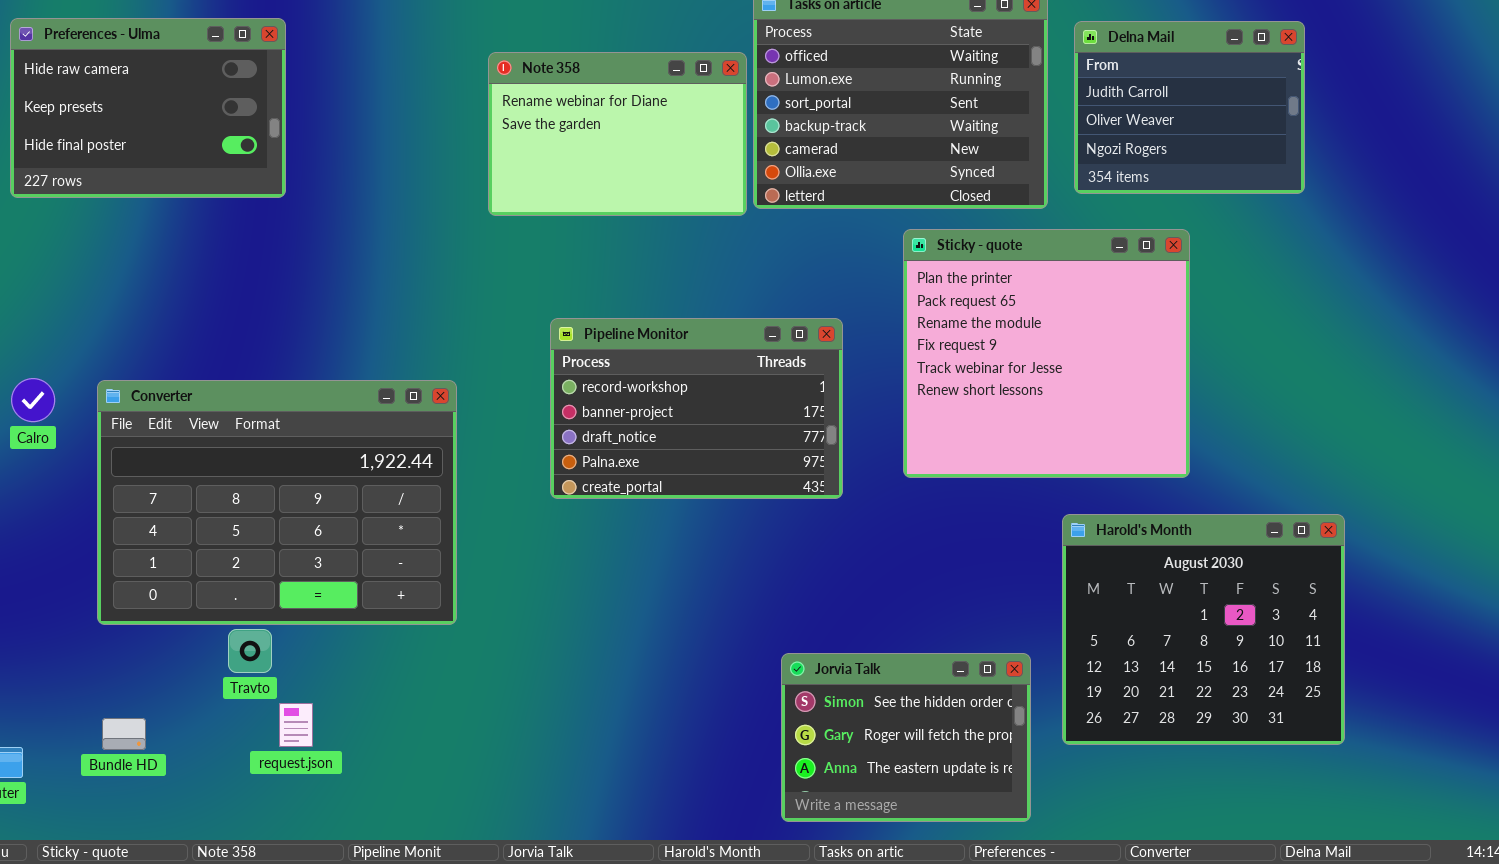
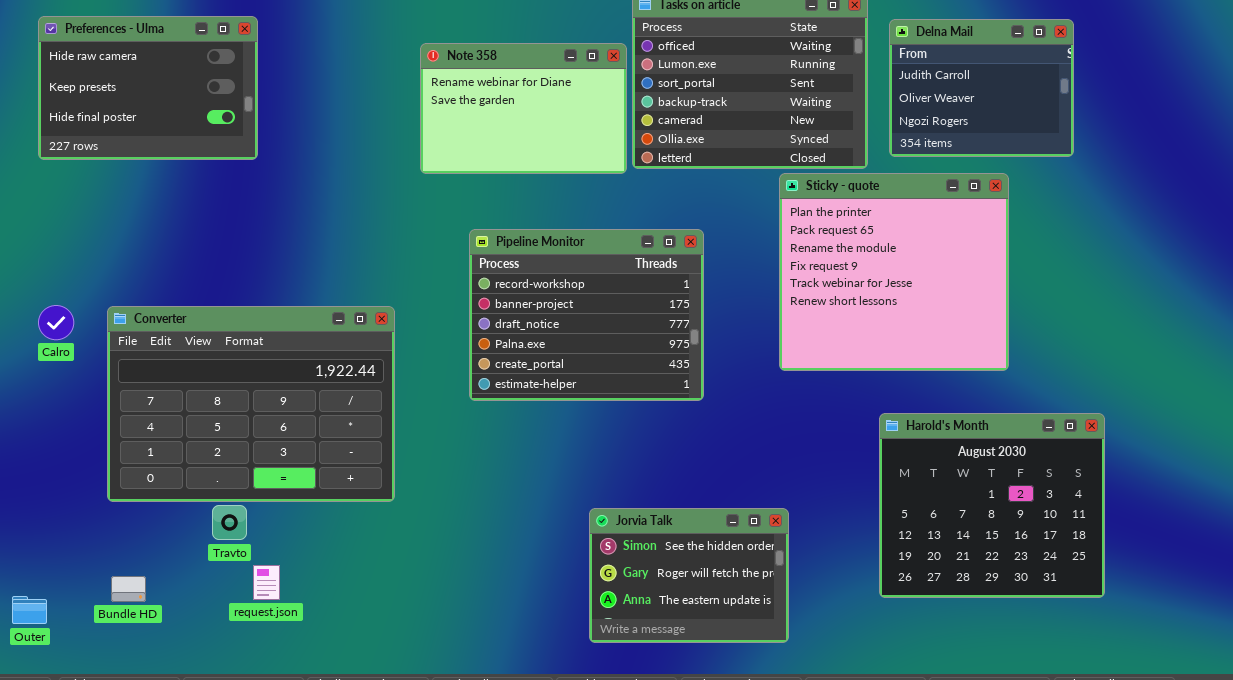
Sticky - quote: [903,229,1190,478] -> [779,173,1009,371], moved
Pipeline Monitor: [550,318,843,499] -> [469,229,704,401], resized
Jorvia Talk: [781,653,1031,822] -> [589,508,789,643], moved

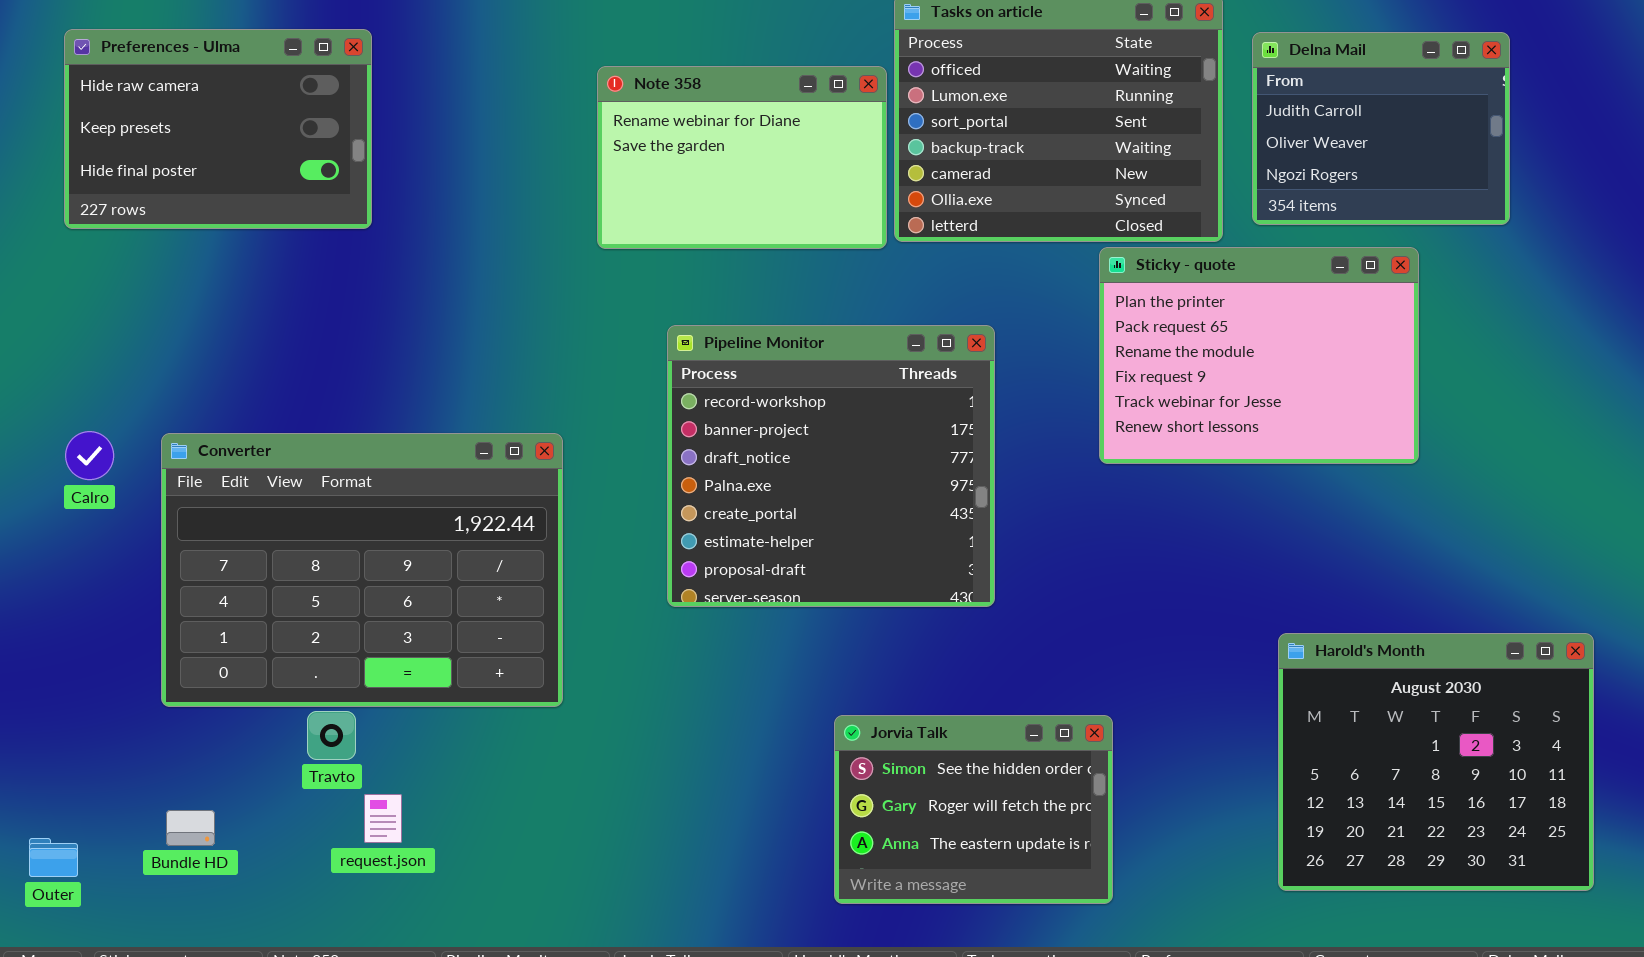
Sticky - quote: [779,173,1009,371] -> [1099,247,1419,464], resized
Pipeline Monitor: [469,229,704,401] -> [667,325,995,607], resized
Harold's Month: [879,413,1105,598] -> [1278,633,1594,891], moved

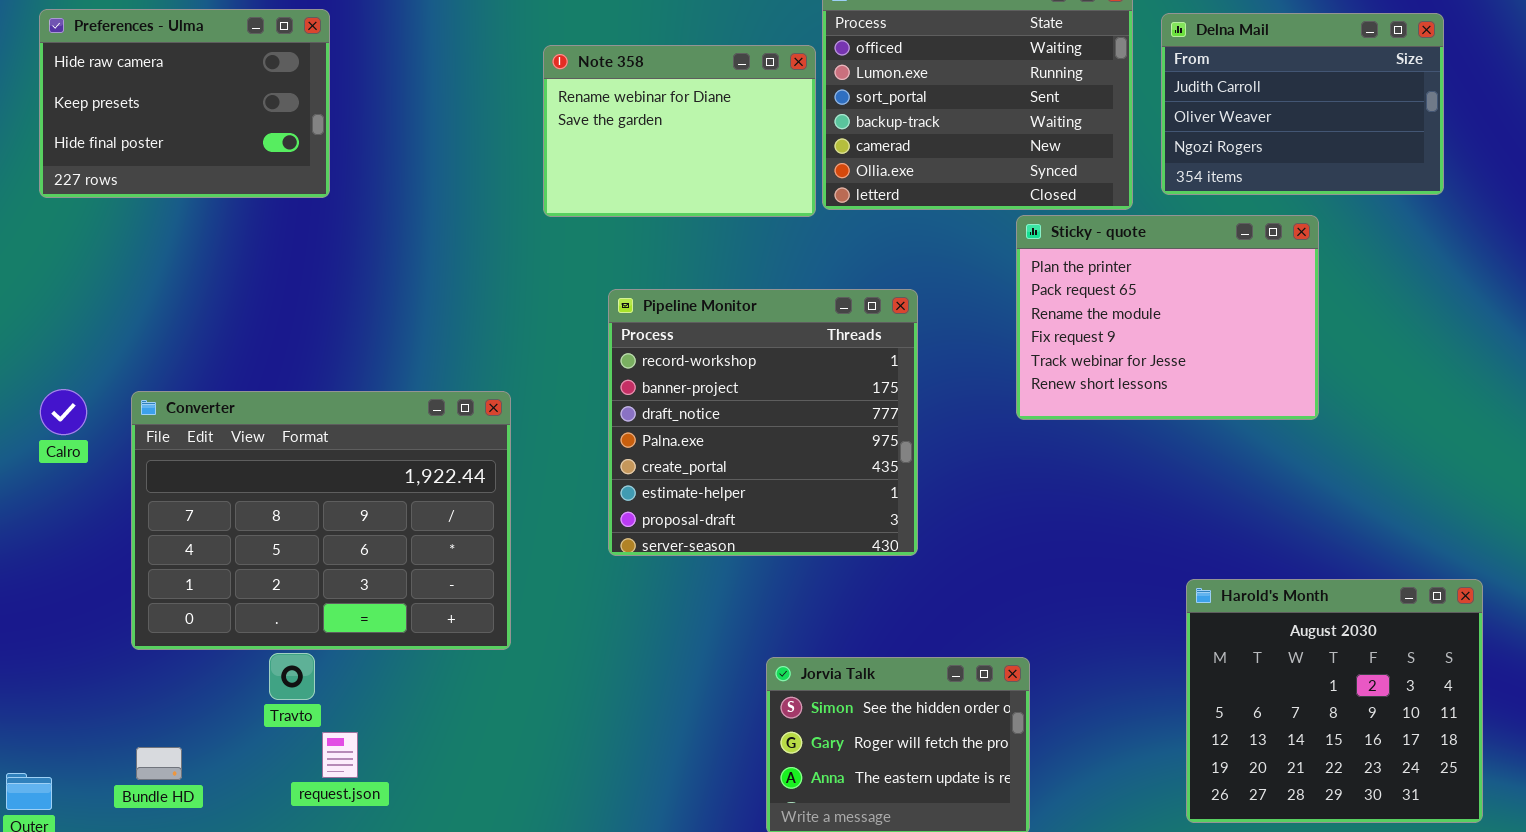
Delna Mail: [1252,32,1510,225] -> [1161,13,1444,195], resized

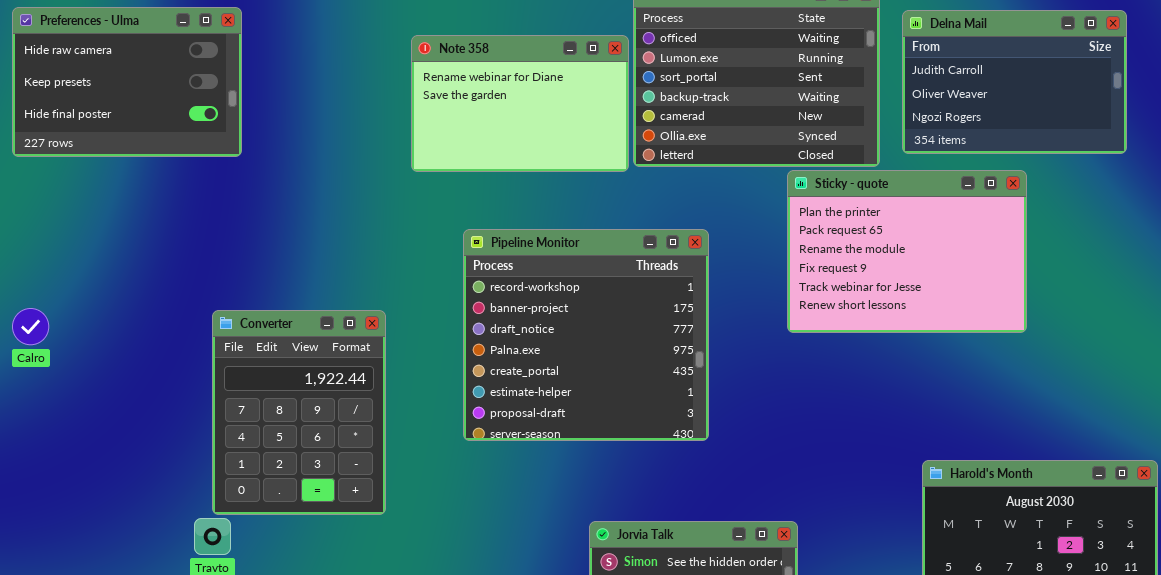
Converter: [131,391,511,650] -> [212,310,386,515], resized

